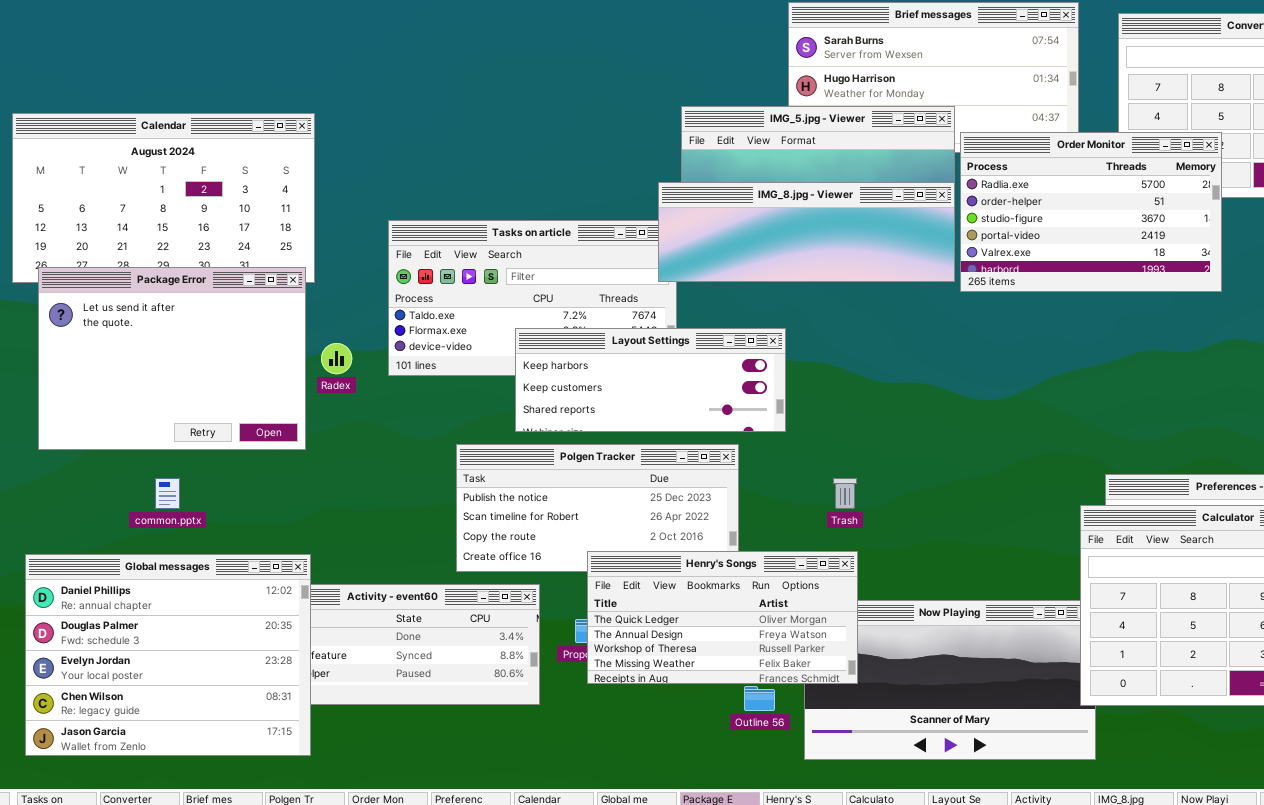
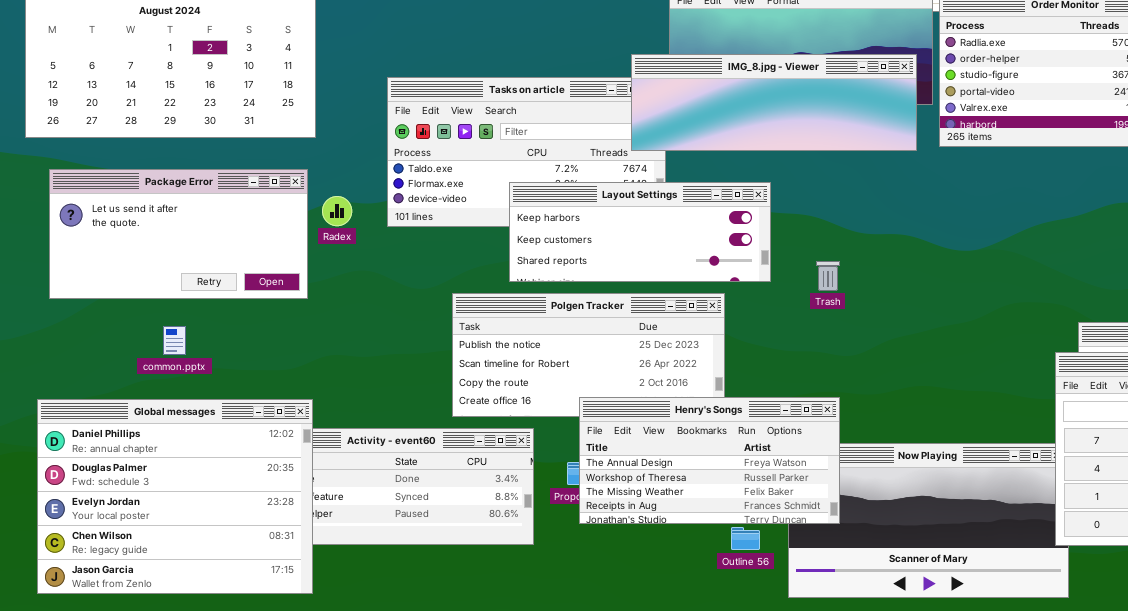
IMG_8.jpg - Viewer: [658,182,955,282] -> [631,54,917,151], moved
Package Error: [38,267,306,450] -> [49,169,308,299], resized
Trash: [833,478,857,509] -> [816,261,840,291], moved
Henry's Songs: [587,551,858,684] -> [579,397,840,524], scrolled down 1 row

